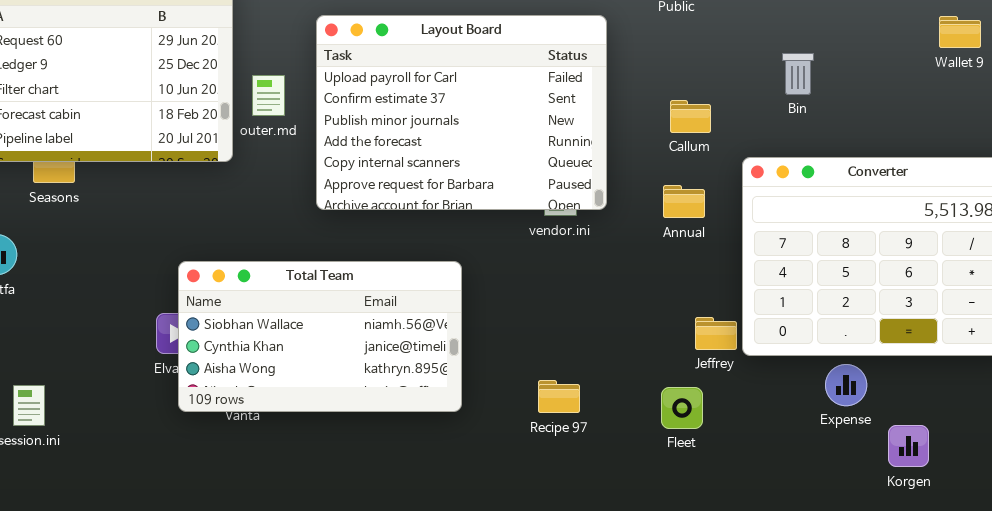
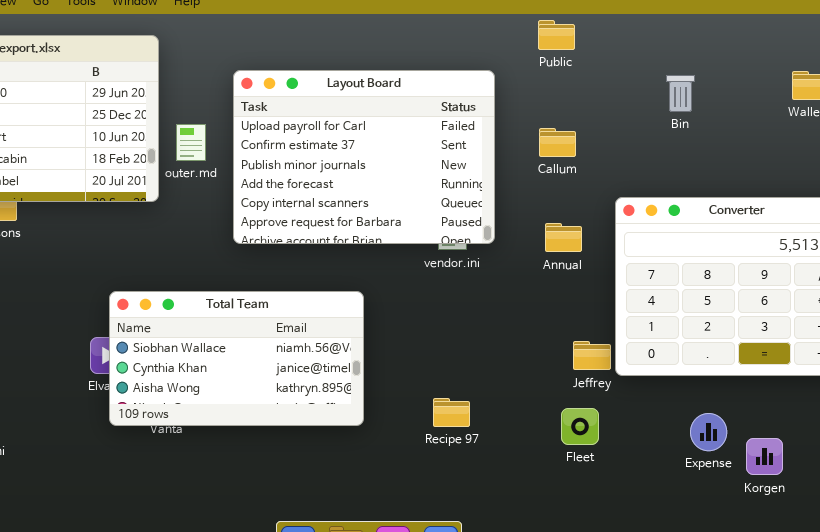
Bin: [782,53,814,95] -> [666,75,695,112], moved
Callum: [670,100,711,133] -> [539,128,576,157], moved
Expense: [825,364,867,406] -> [690,413,727,451], moved
Fleet: [661,387,703,429] -> [561,408,599,445], moved

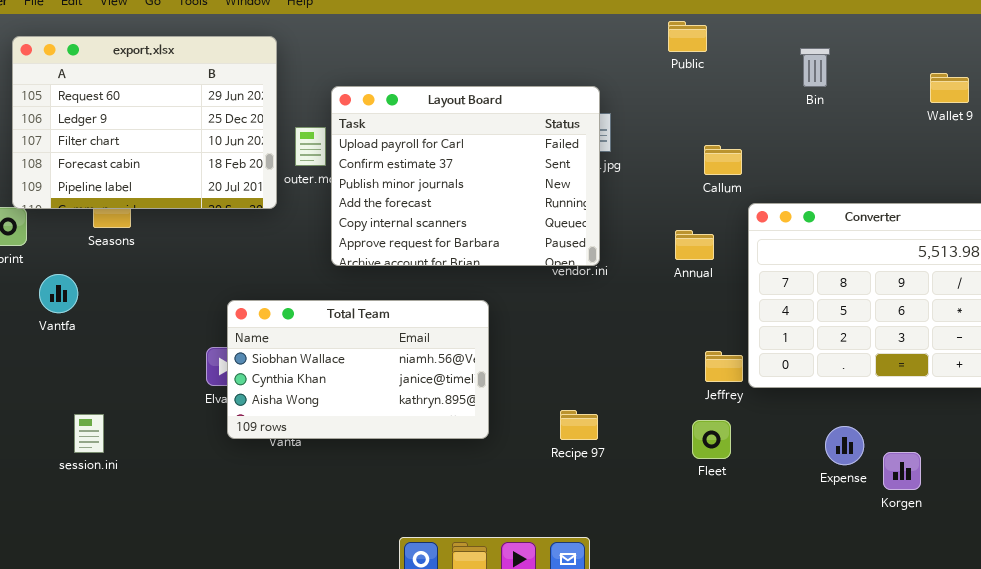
Layout Board: [233,70,495,244] -> [331,86,600,266], moved
Bin: [666,75,695,112] -> [800,48,830,87], moved
Callum: [539,128,576,157] -> [704,145,742,175], moved

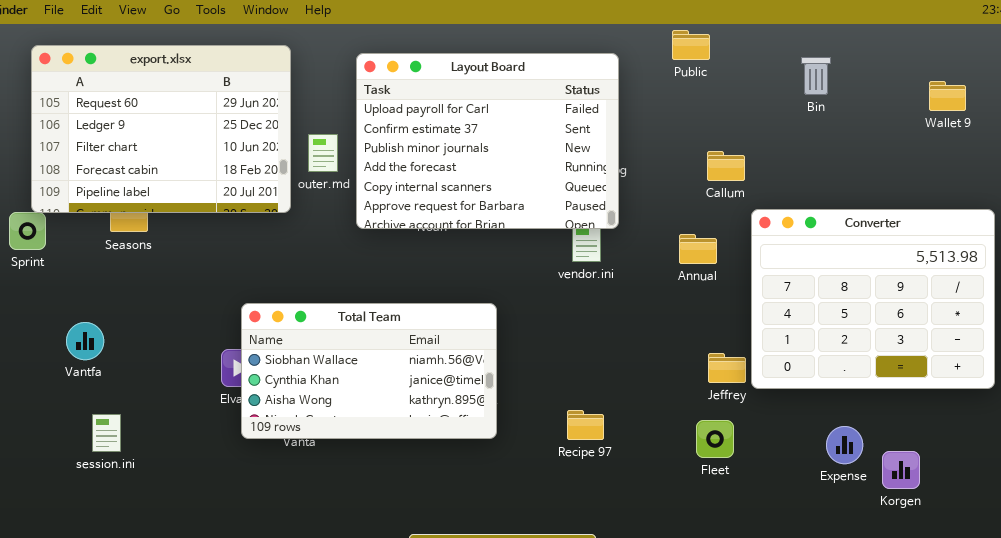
Layout Board: [331,86,600,266] -> [356,53,619,229], moved
Vantfa: [39,274,78,313] -> [66,322,104,360], moved

